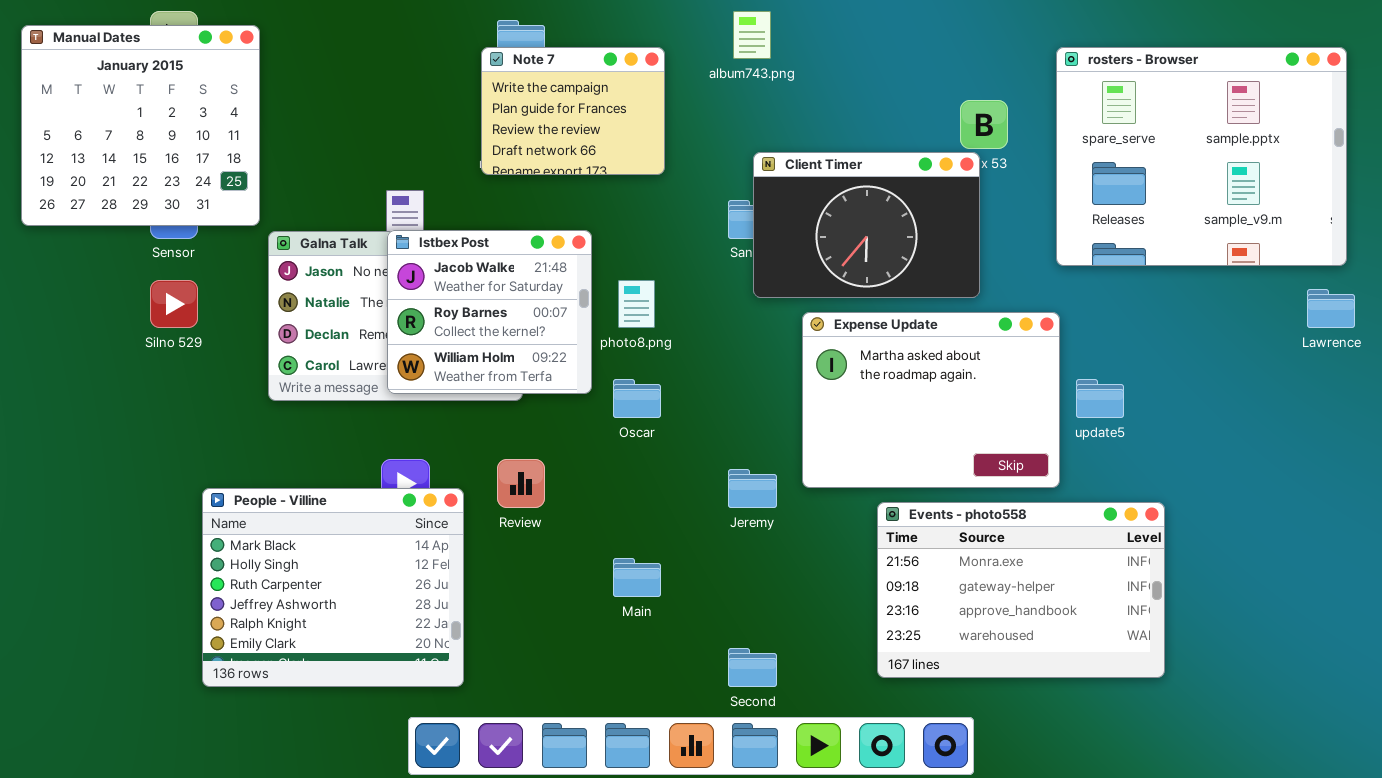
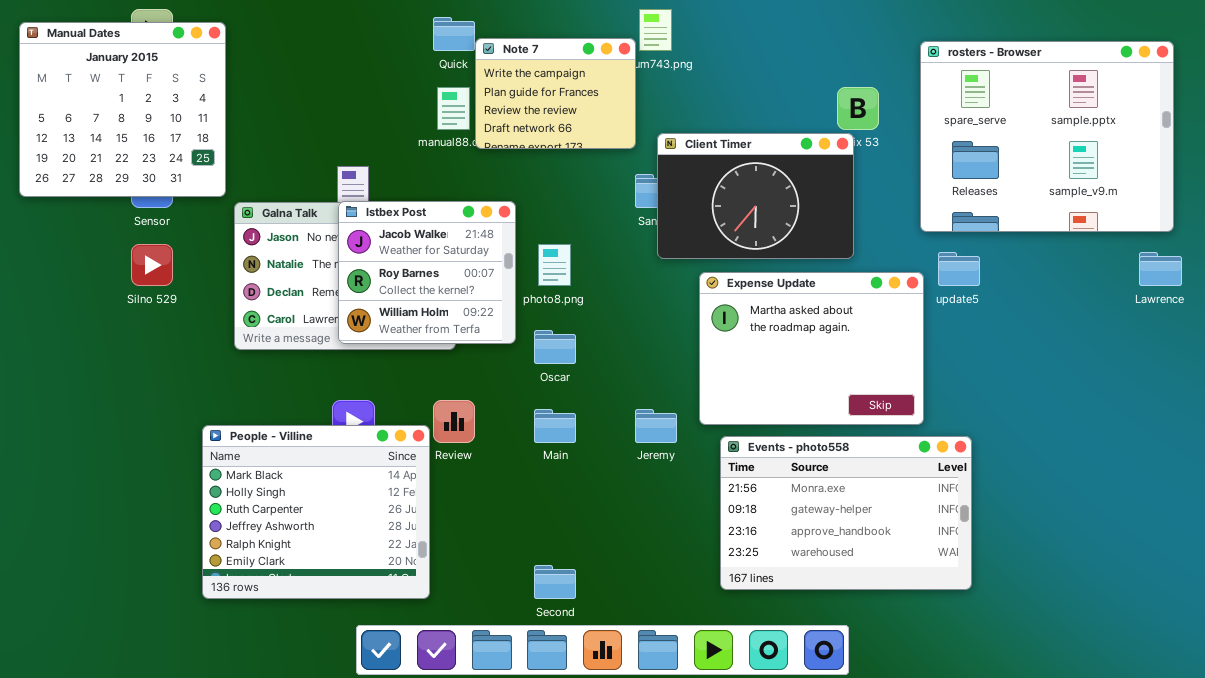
Note 7: [481,47,665,175] -> [475,38,636,149], moved
update5: [1076,379,1124,418] -> [938,252,980,286], moved
People - Villine: [202,488,464,687] -> [202,425,430,599], moved
Events - photo558: [877,502,1165,678] -> [720,436,972,590], moved
Main: [613,558,661,597] -> [534,409,576,443], moved
Second: [728,648,777,687] -> [534,565,576,599], moved

